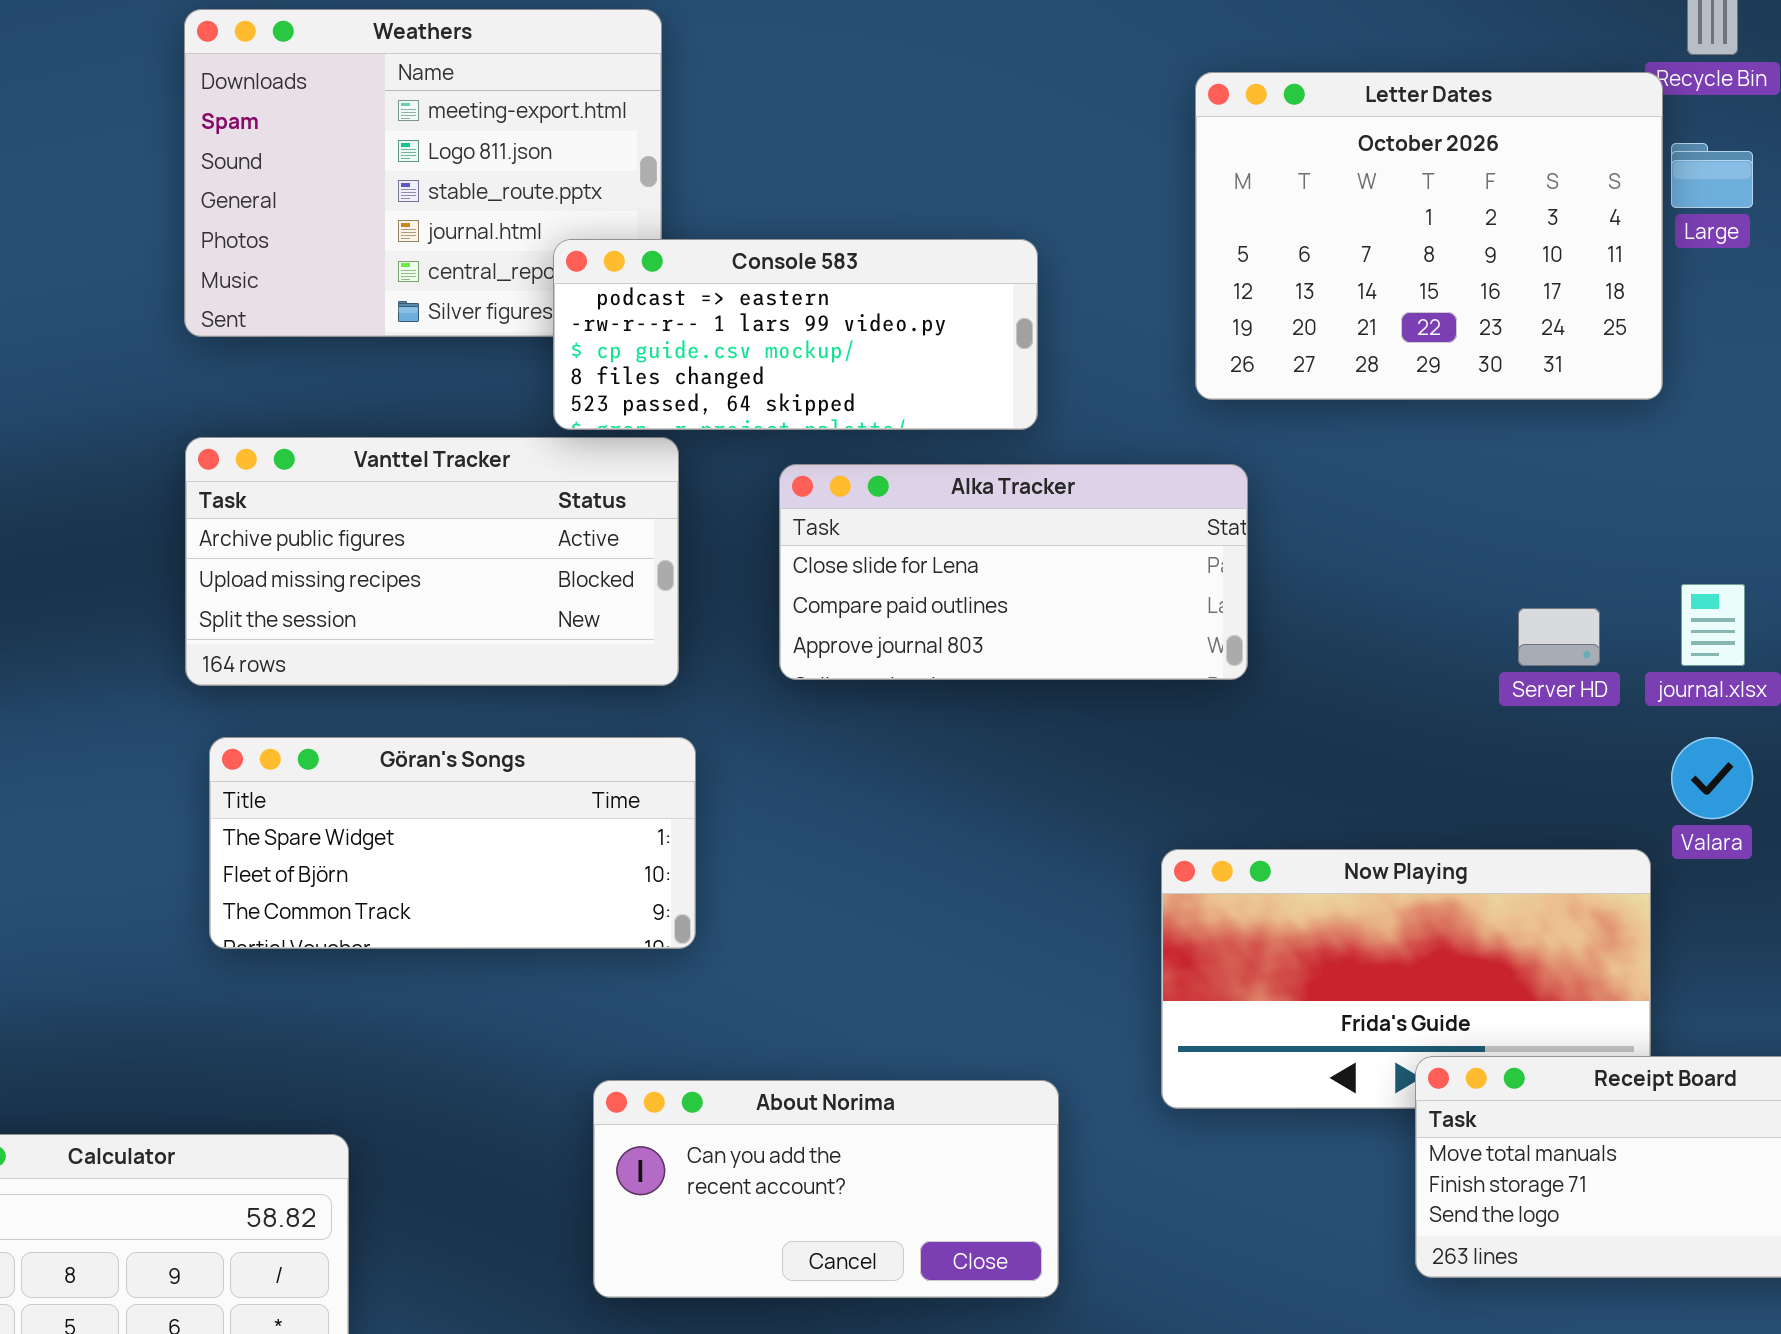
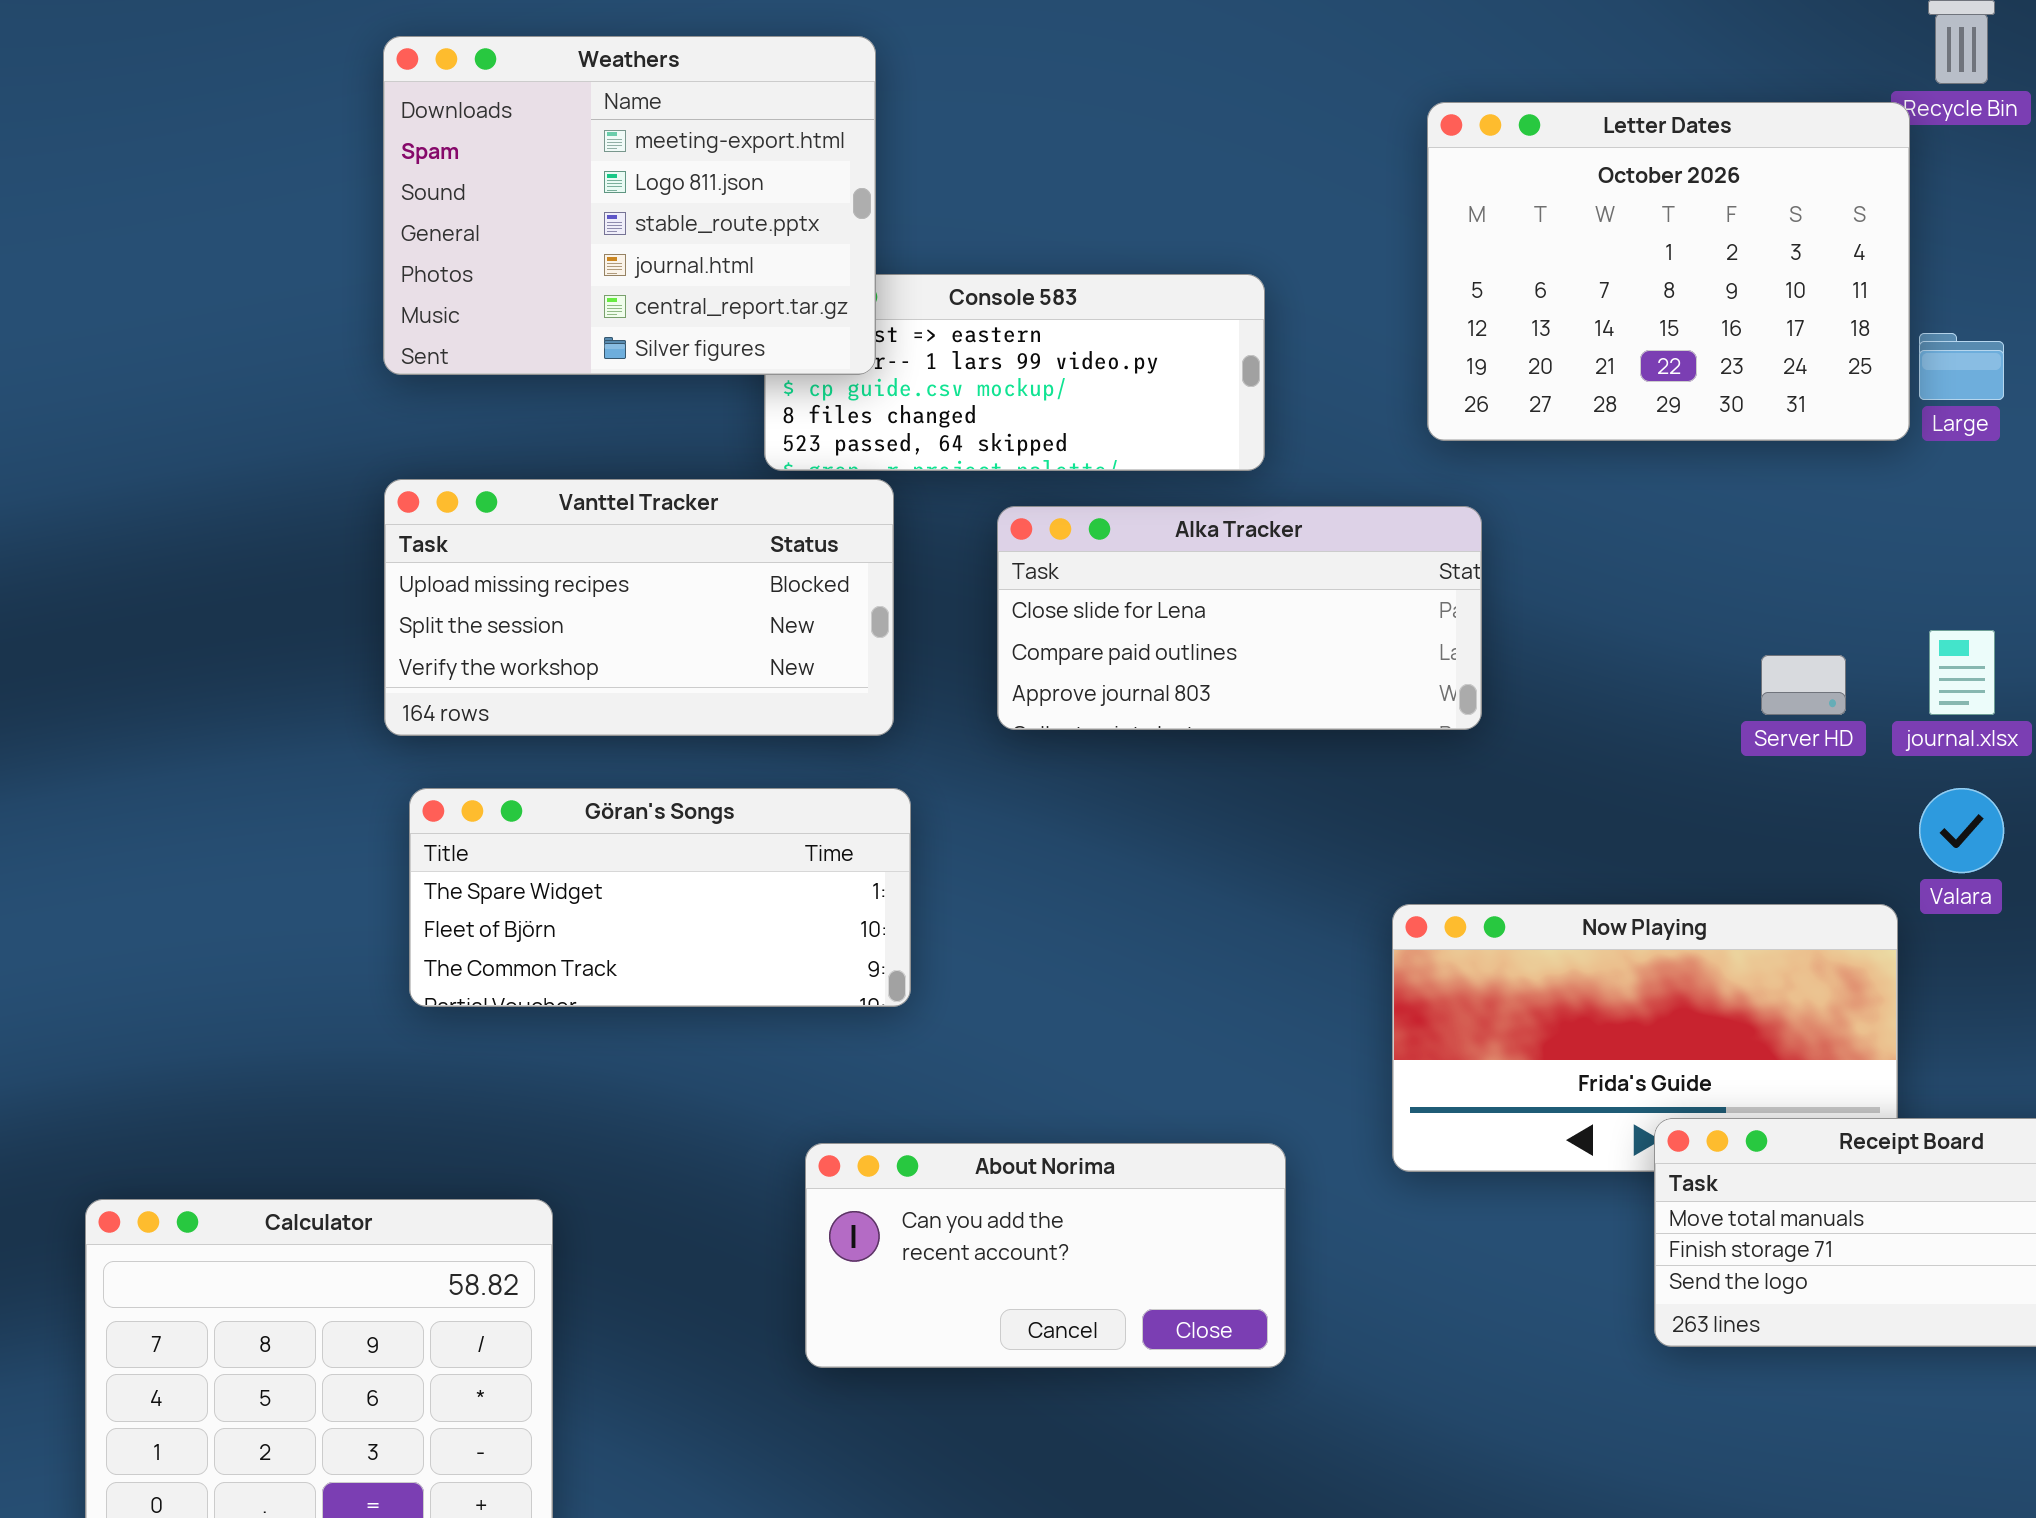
Weathers: [184,9,662,337] -> [383,36,876,375], raised
Large: [1671,143,1753,208] -> [1919,333,2004,400], moved
Vanttel Tracker: [185,437,679,686] -> [384,479,894,736], scrolled down 1 row

